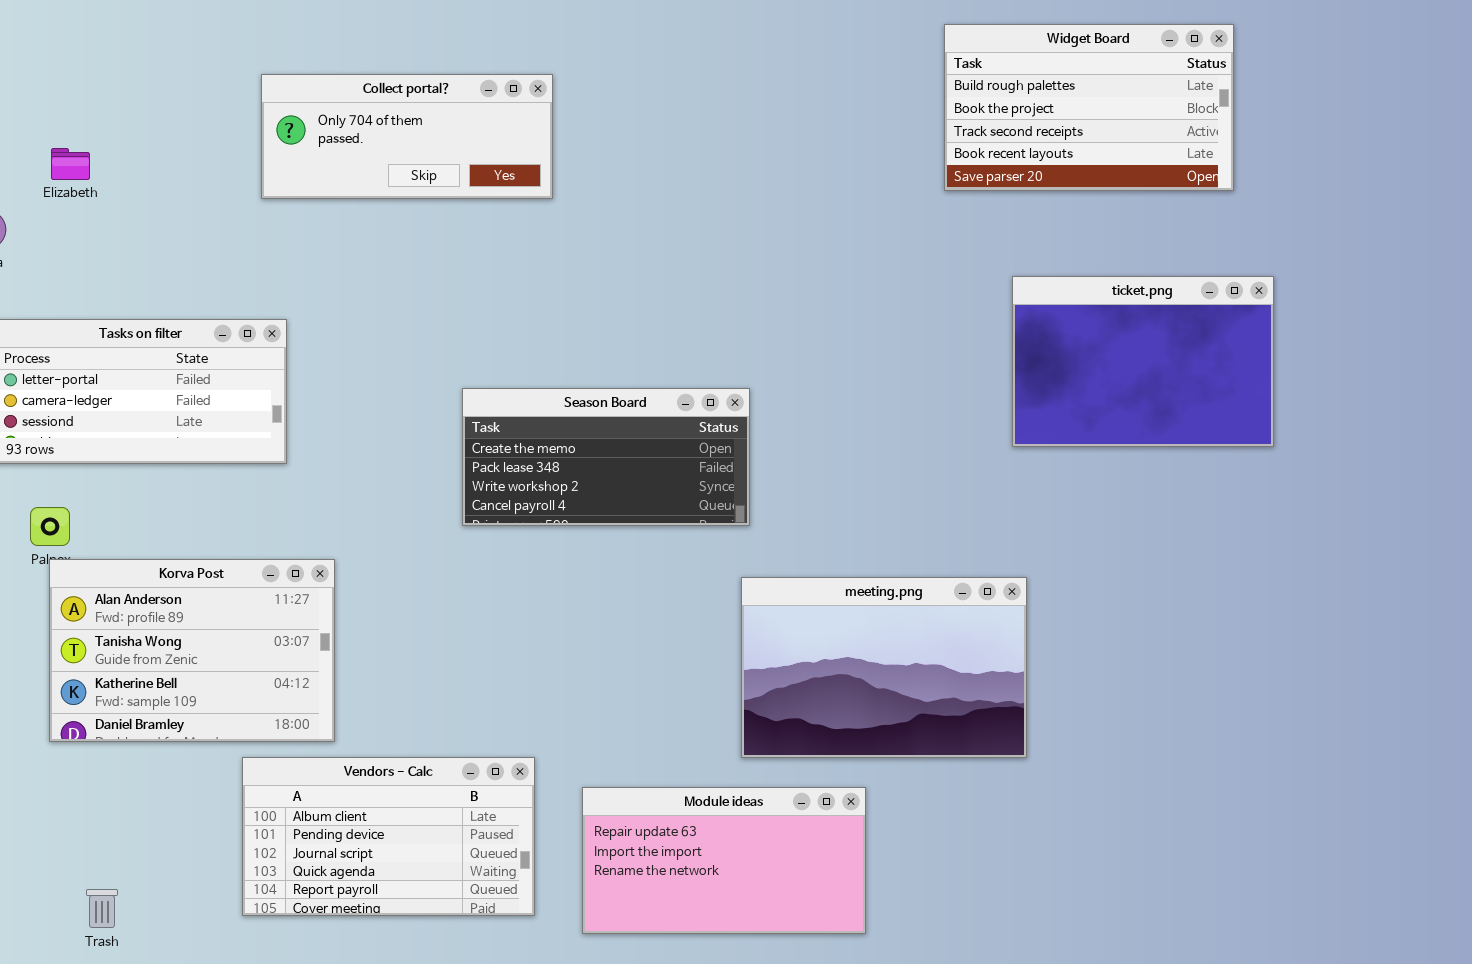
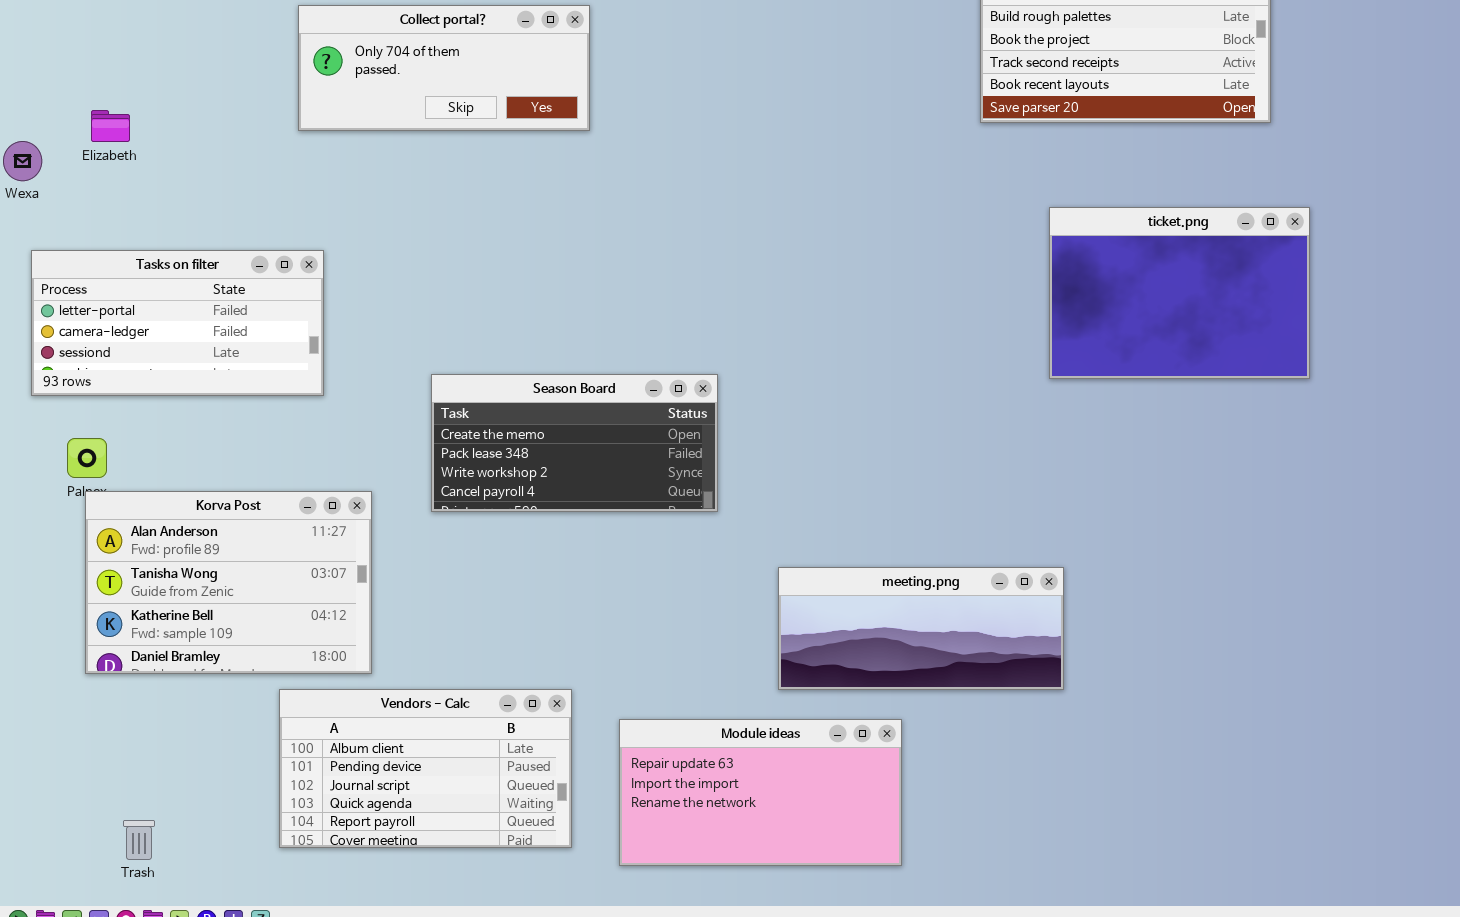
Elizabeth: [51,148,90,180] -> [91,110,130,142], moved
Season Board: [462,388,750,526] -> [431,374,718,512], moved
meeting.png: [741,577,1027,758] -> [778,567,1064,690], resized

